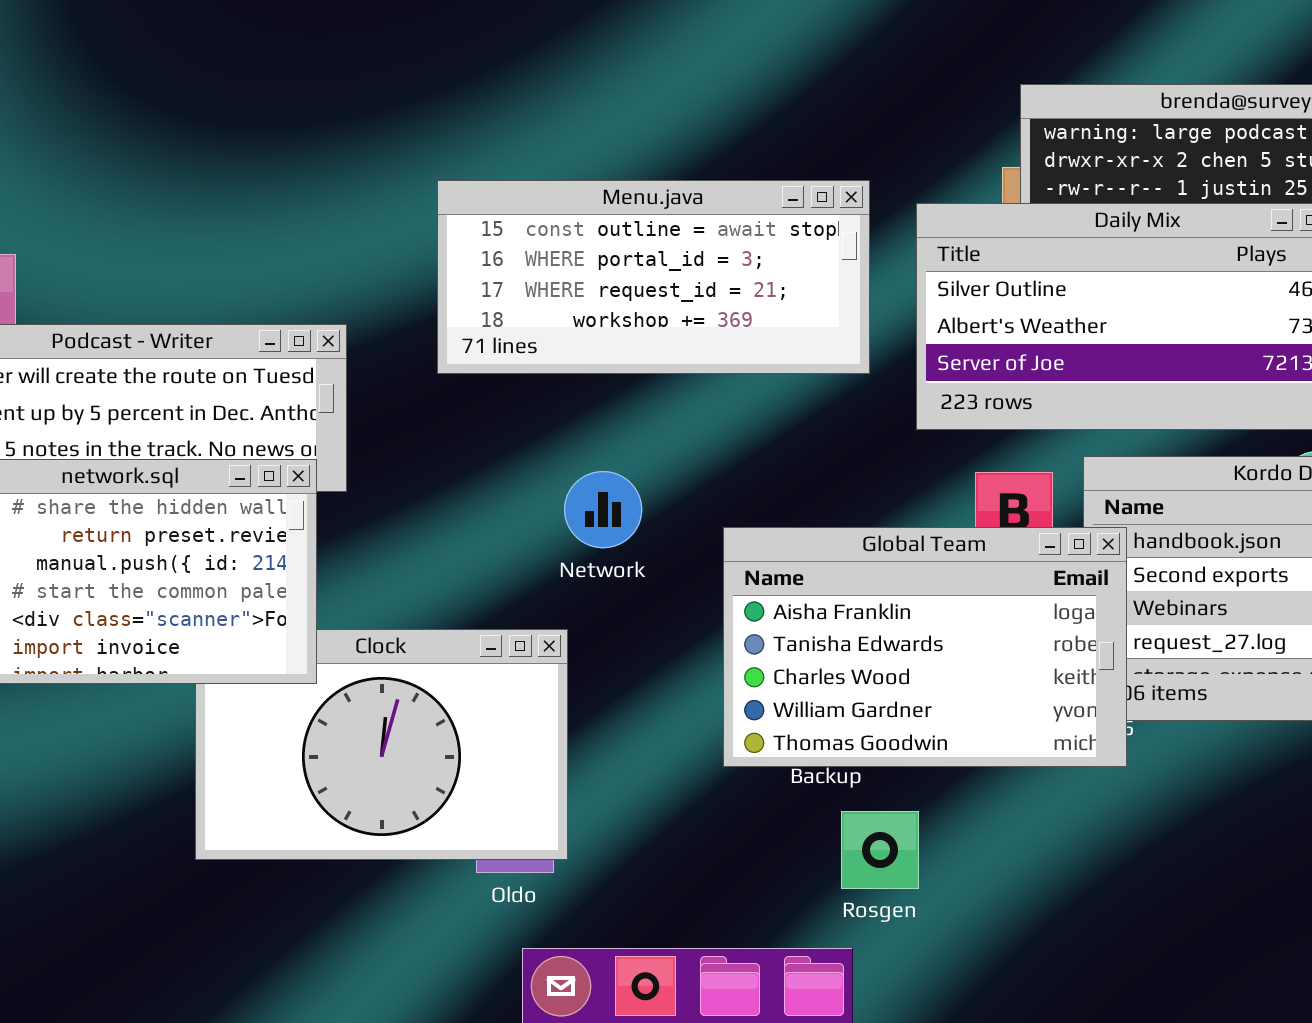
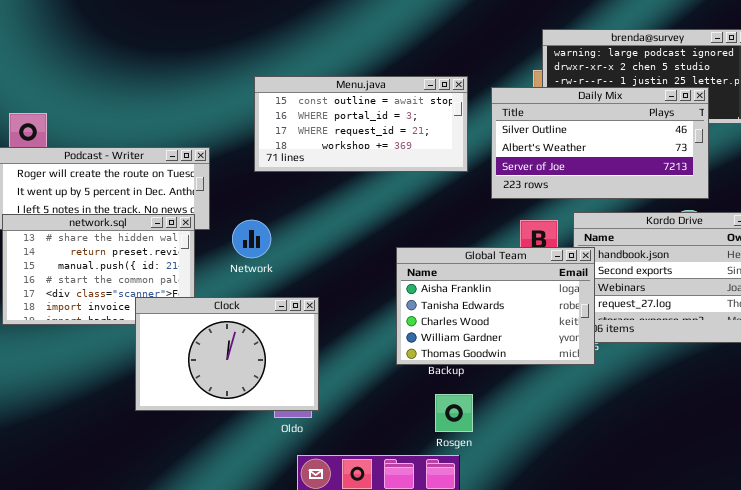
Network: [564,471,642,548] -> [232,220,271,258], moved
Clock: [195,629,568,860] -> [135,297,319,411], raised
Rosgen: [841,811,919,889] -> [435,394,473,432], moved

